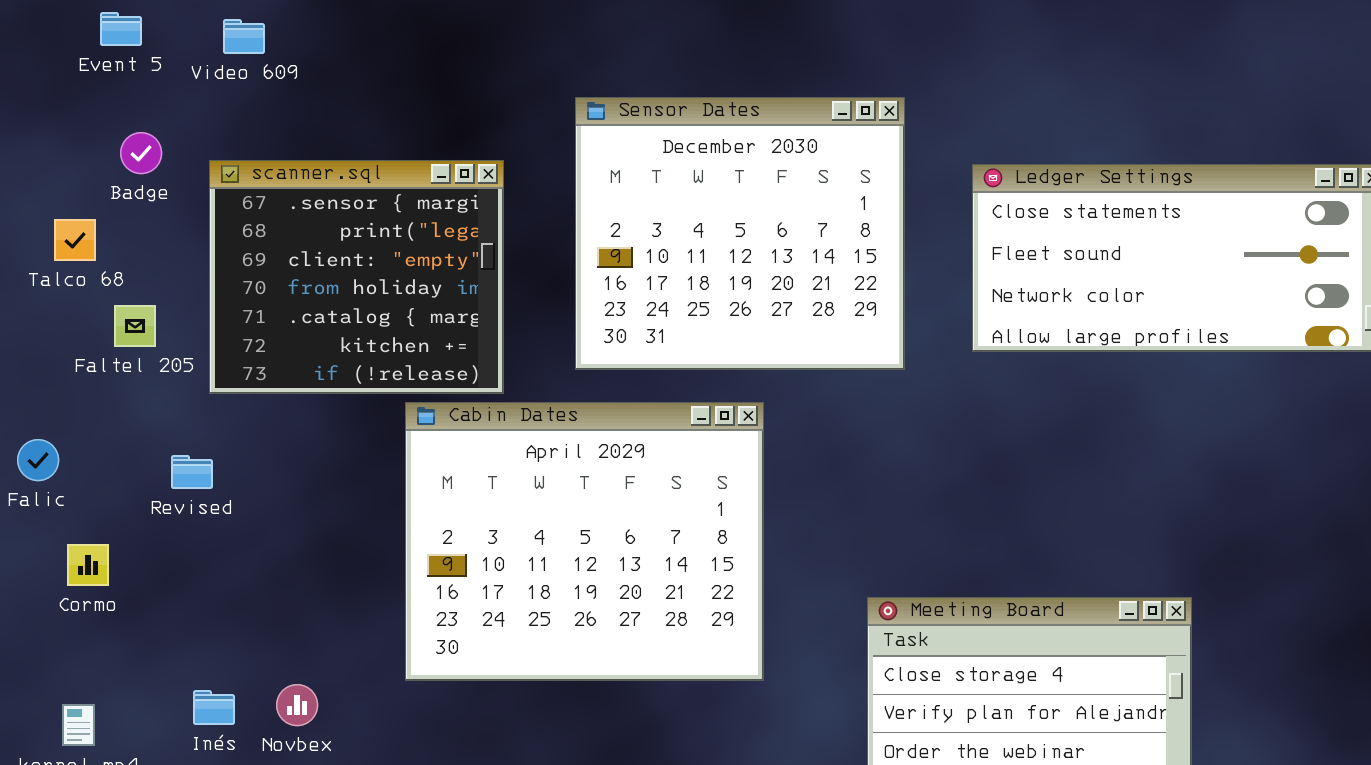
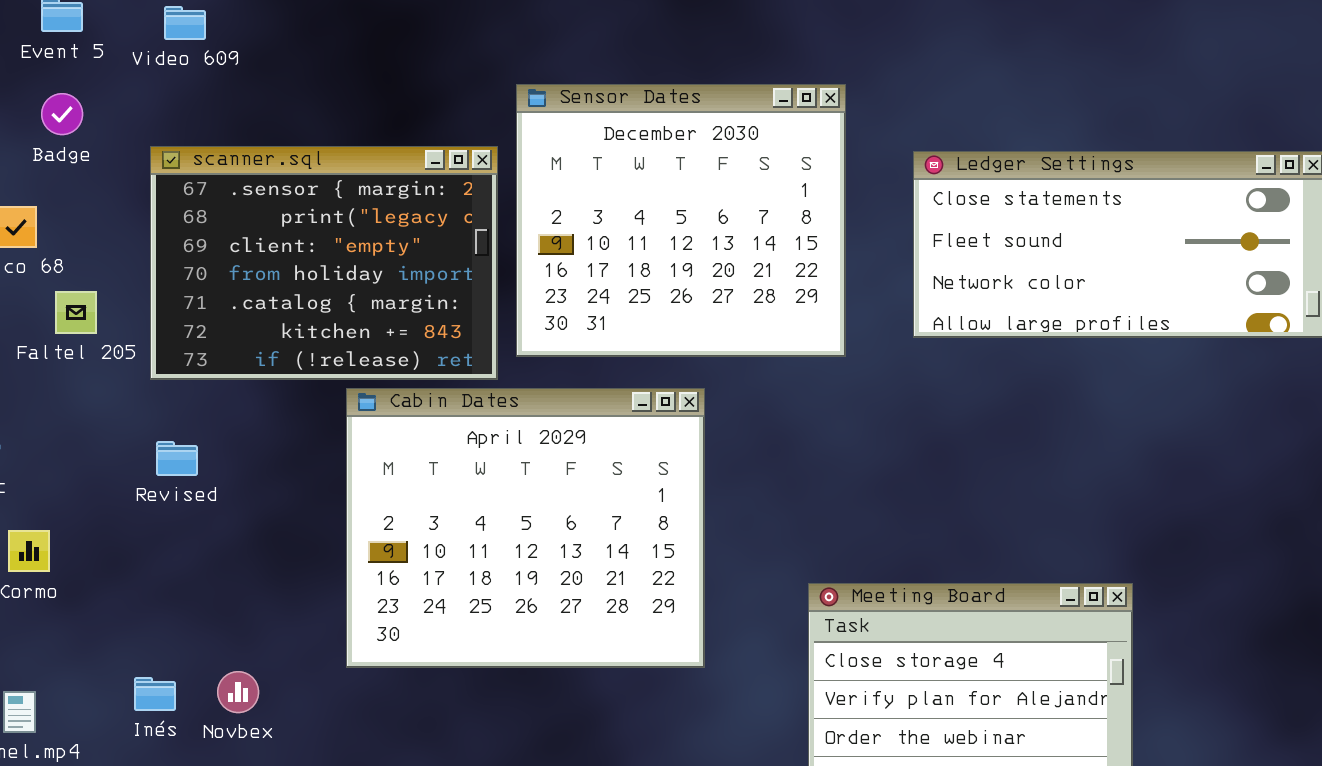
Badge: [120,132,162,174] -> [41,93,83,135], moved
scanner.sql: [209,160,504,394] -> [150,146,498,380], resized
Revised: [171,455,213,489] -> [156,441,198,476], moved

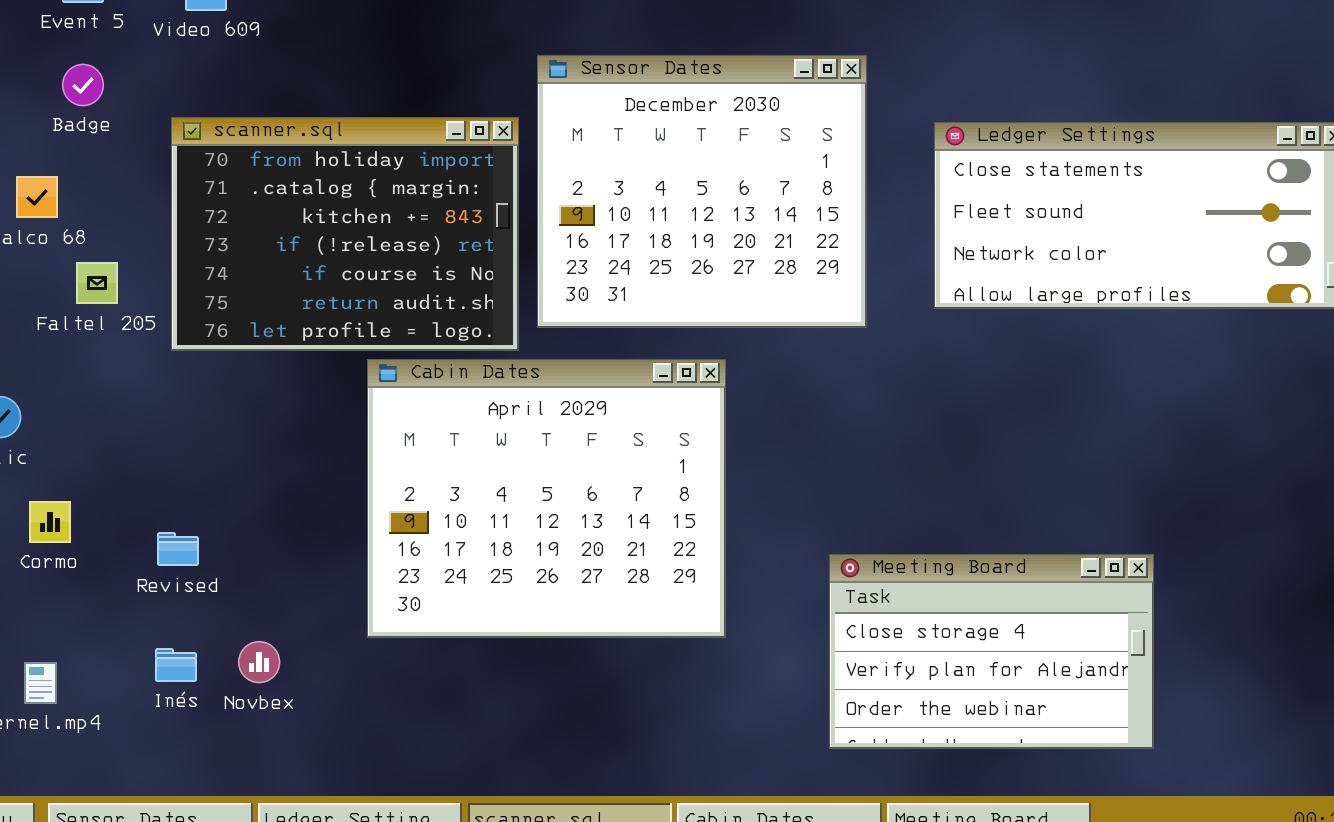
scanner.sql: [150,146,498,380] -> [171,117,519,351], scrolled down 3 rows
Revised: [156,441,198,476] -> [157,532,199,566], moved

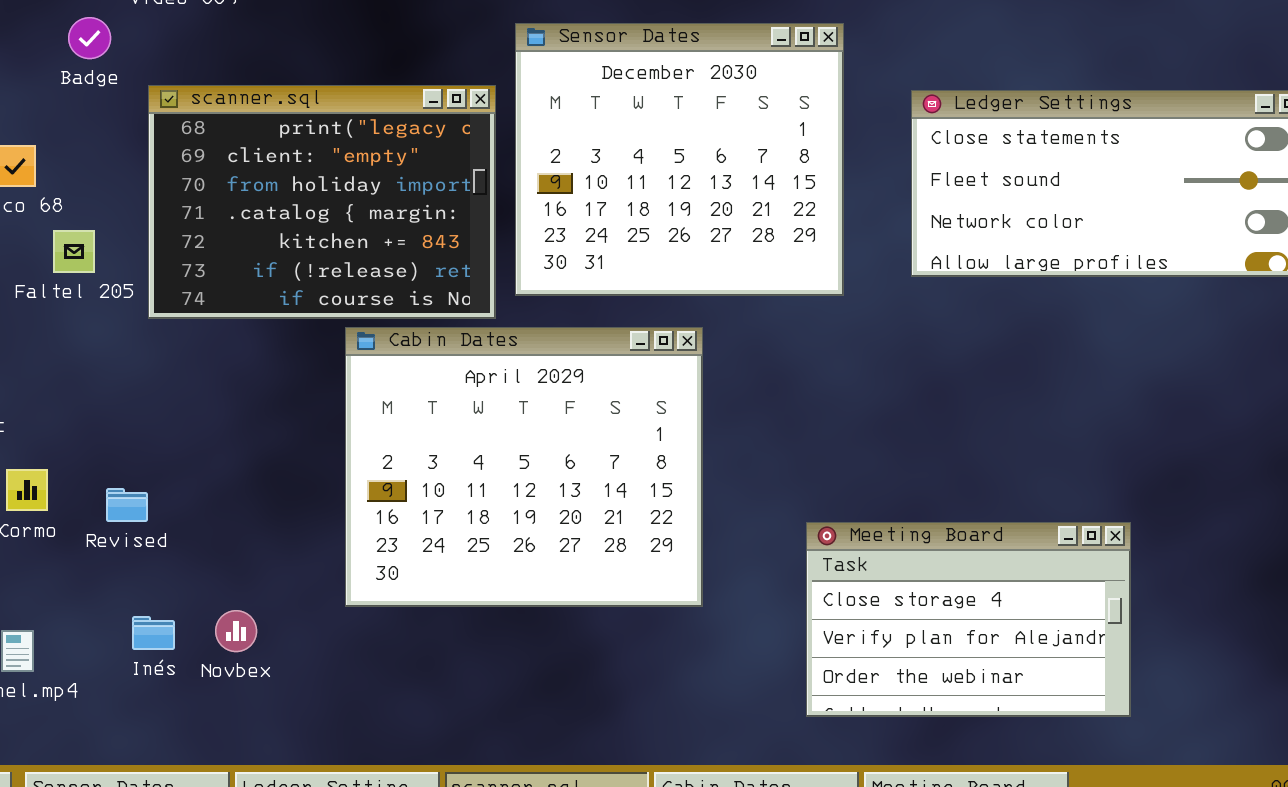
Badge: [62,64,104,106] -> [68,17,111,59], moved
scanner.sql: [171,117,519,351] -> [148,85,496,319], scrolled up 2 rows
Revised: [157,532,199,566] -> [106,488,148,522], moved

